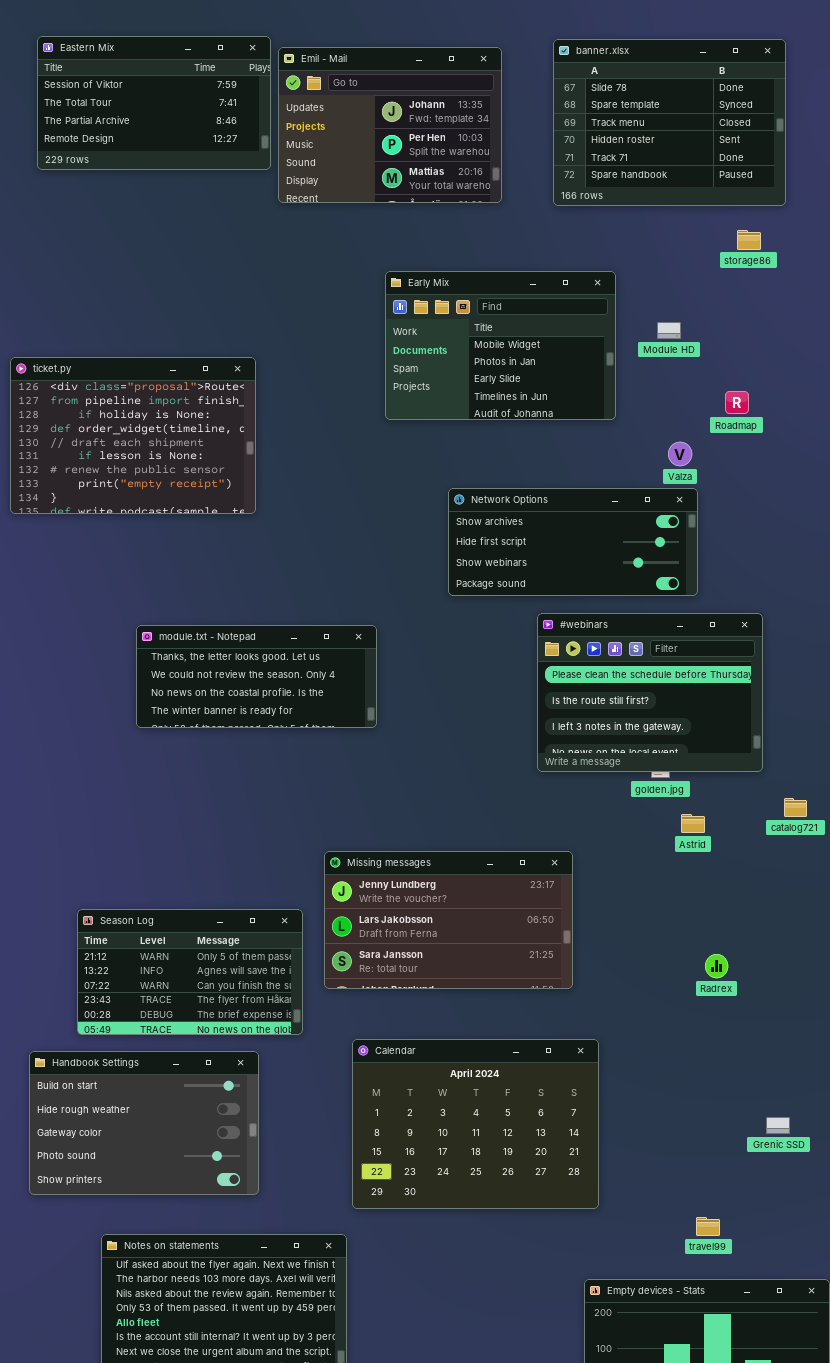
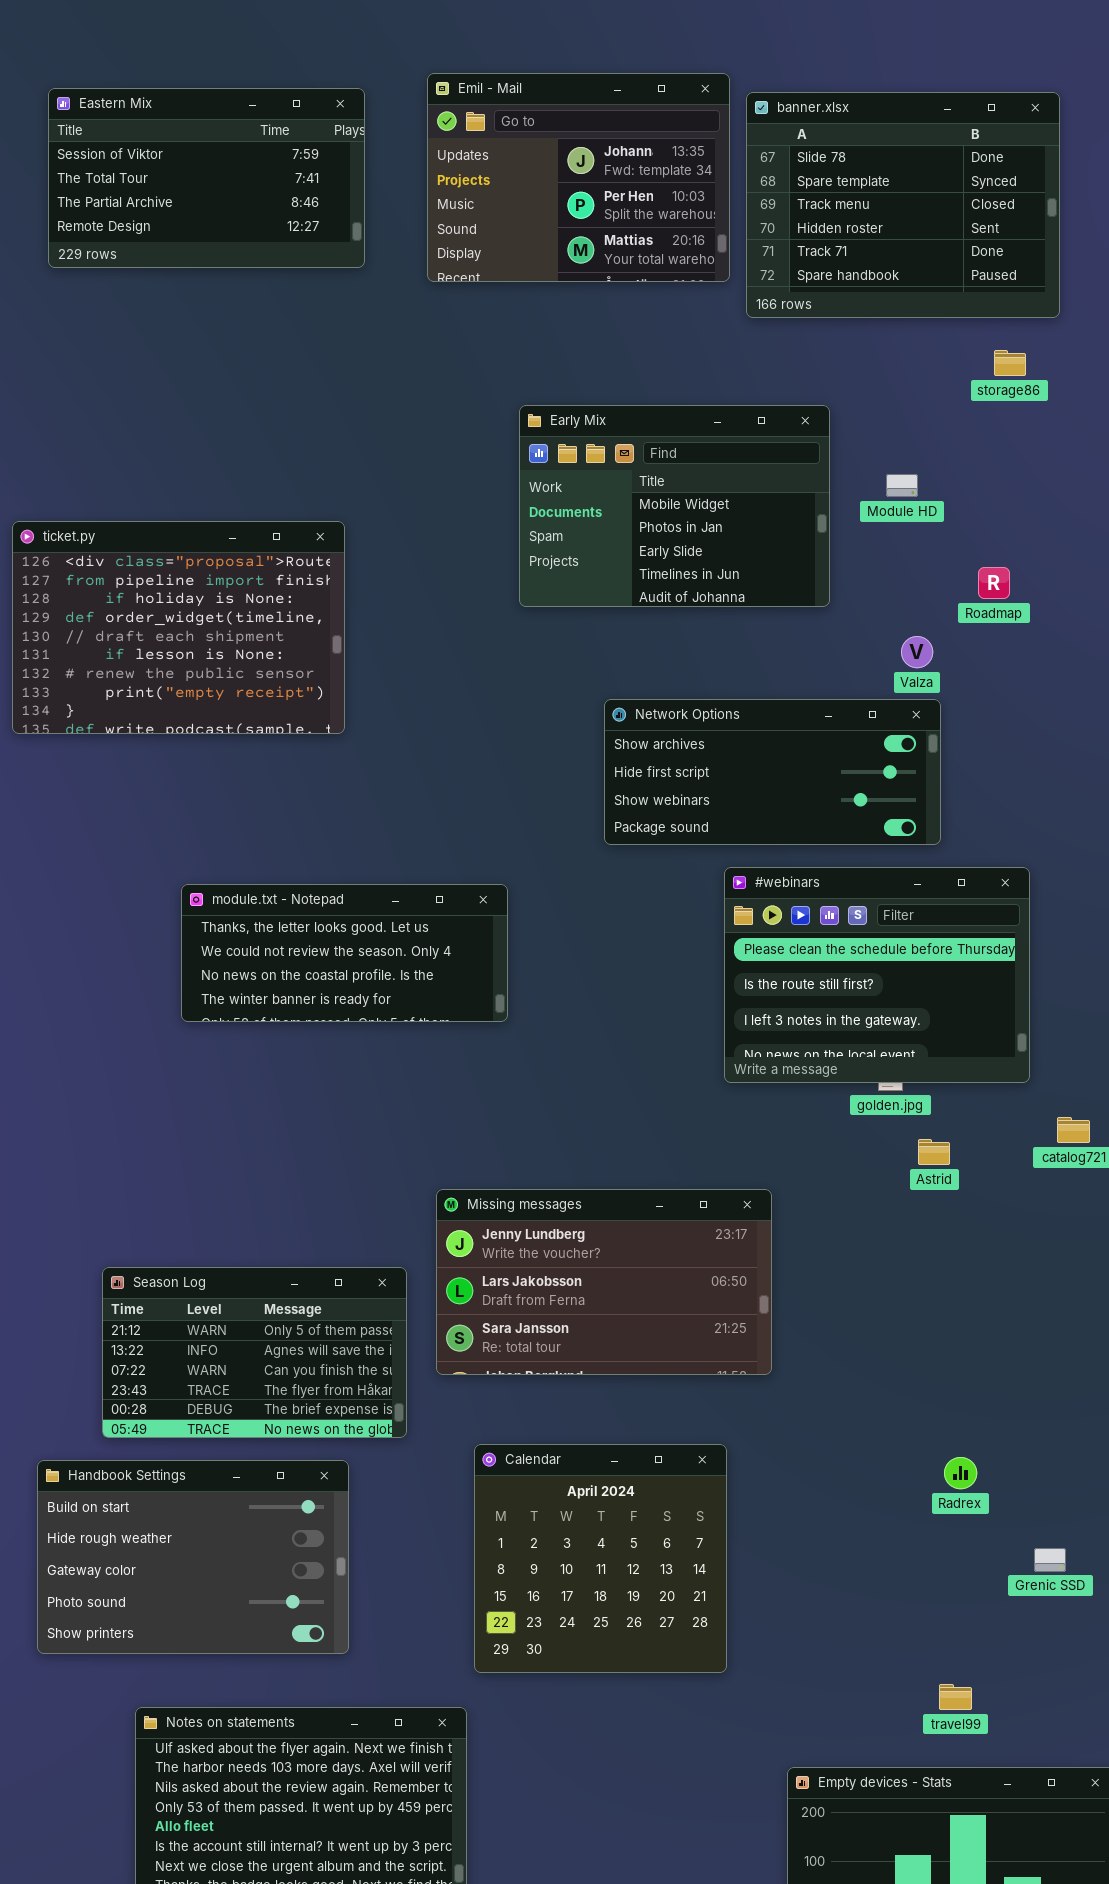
Emil - Mail: [278,47,502,203] -> [427,73,730,282], moved
Radrex: [705,954,728,978] -> [944,1457,977,1489], moved
Calendar: [352,1039,599,1209] -> [474,1444,727,1673], resized

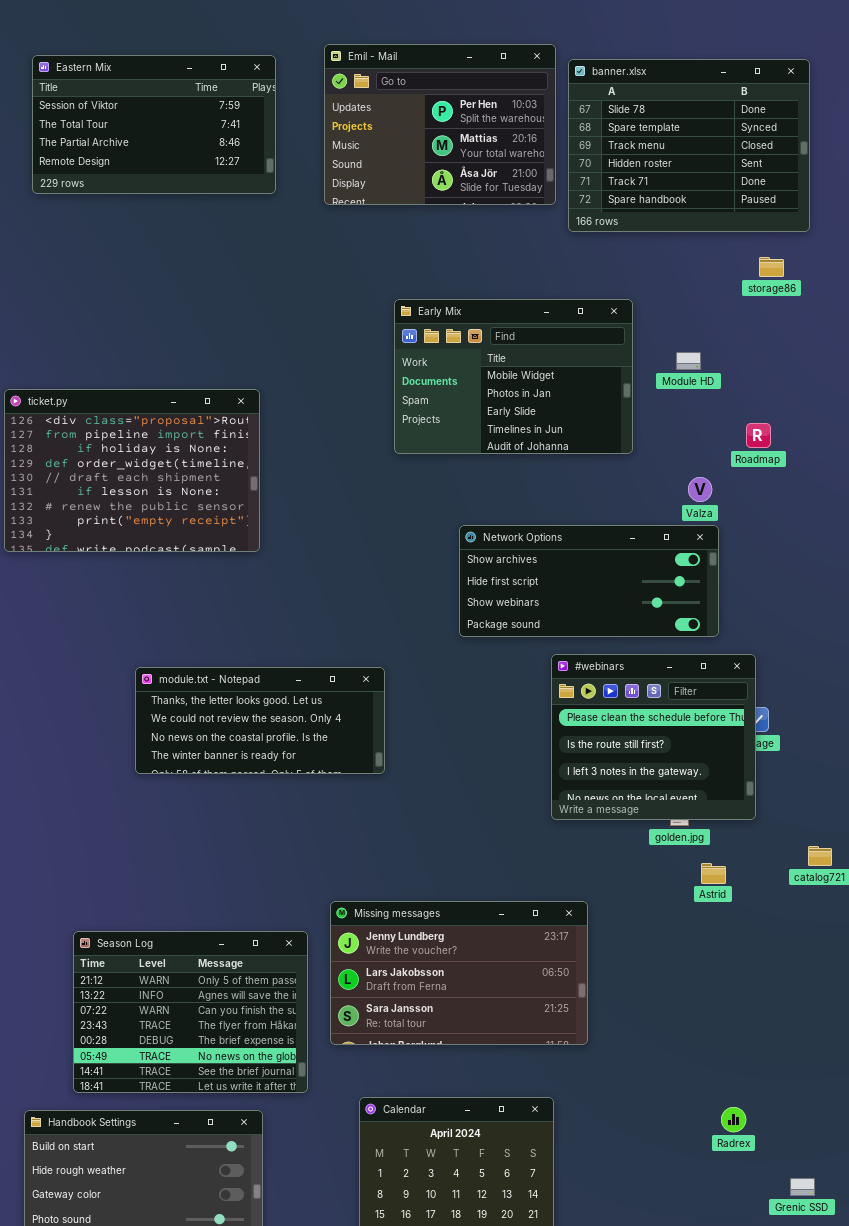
Emil - Mail: [427,73,730,282] -> [324,44,556,205], scrolled down 1 row
#webinars: [724,867,1030,1083] -> [551,654,756,820], resized
Season Log: [102,1267,407,1438] -> [73,931,308,1093], resized

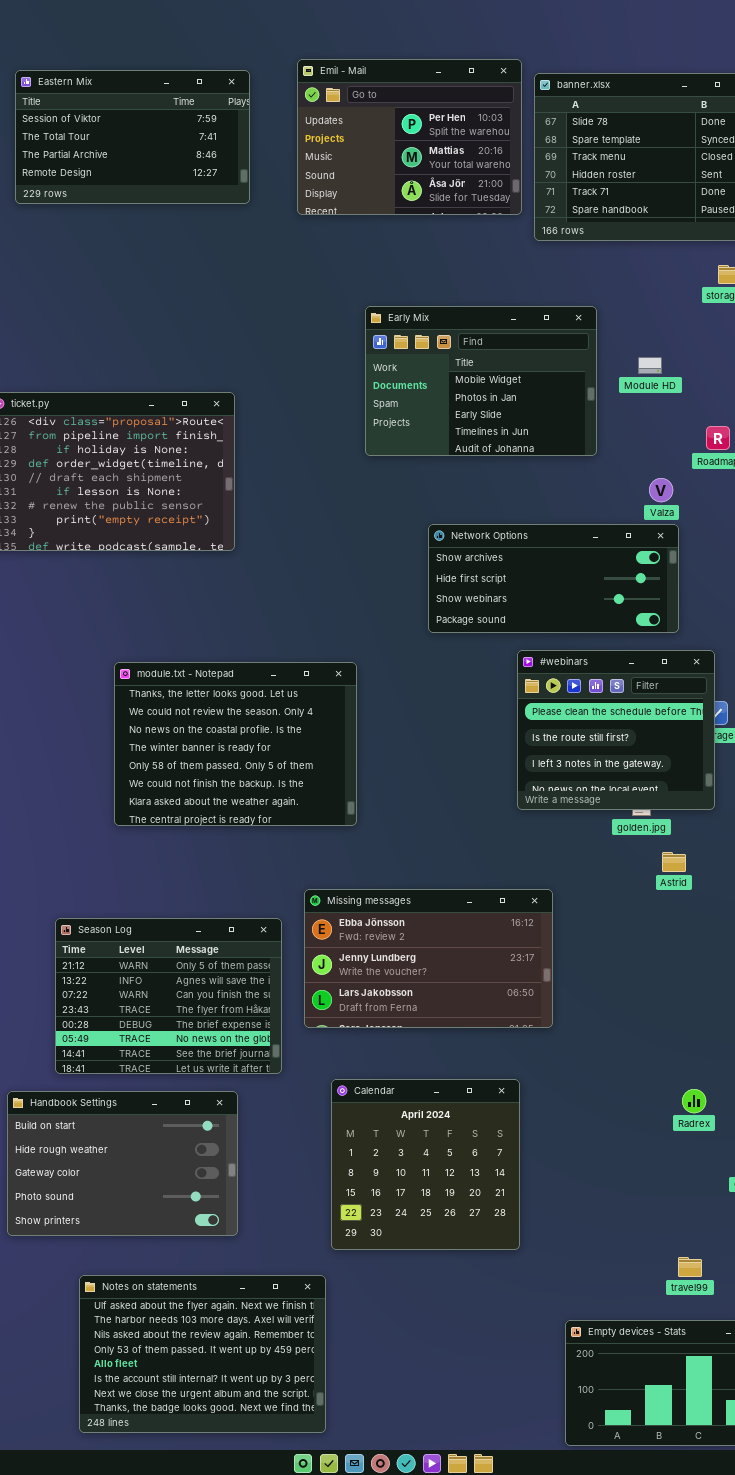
module.txt - Notepad: [135,667,385,774] -> [114,662,357,826], resized
Missing messages: [330,901,588,1045] -> [304,889,553,1028], scrolled up 1 row

